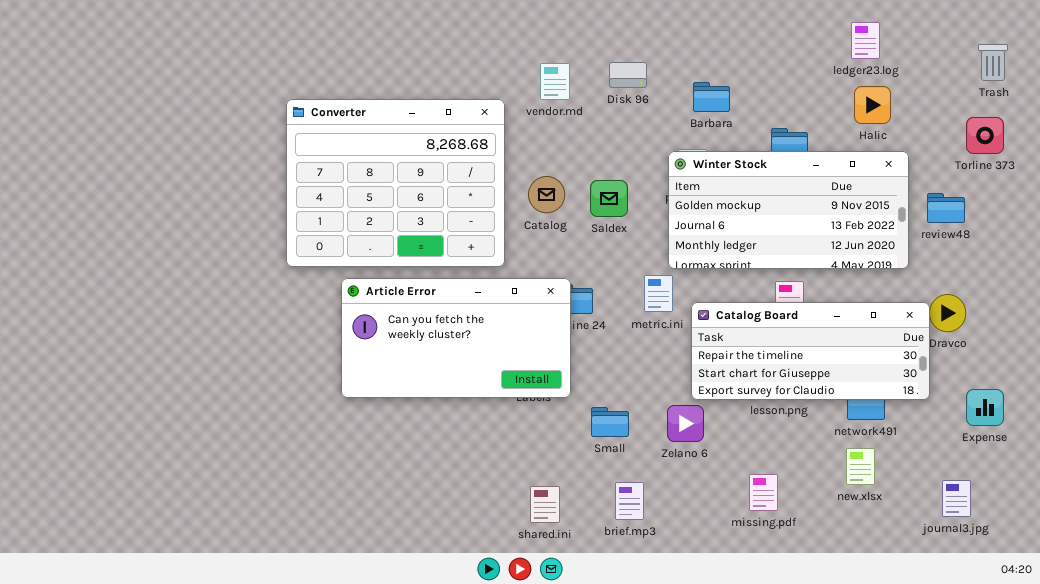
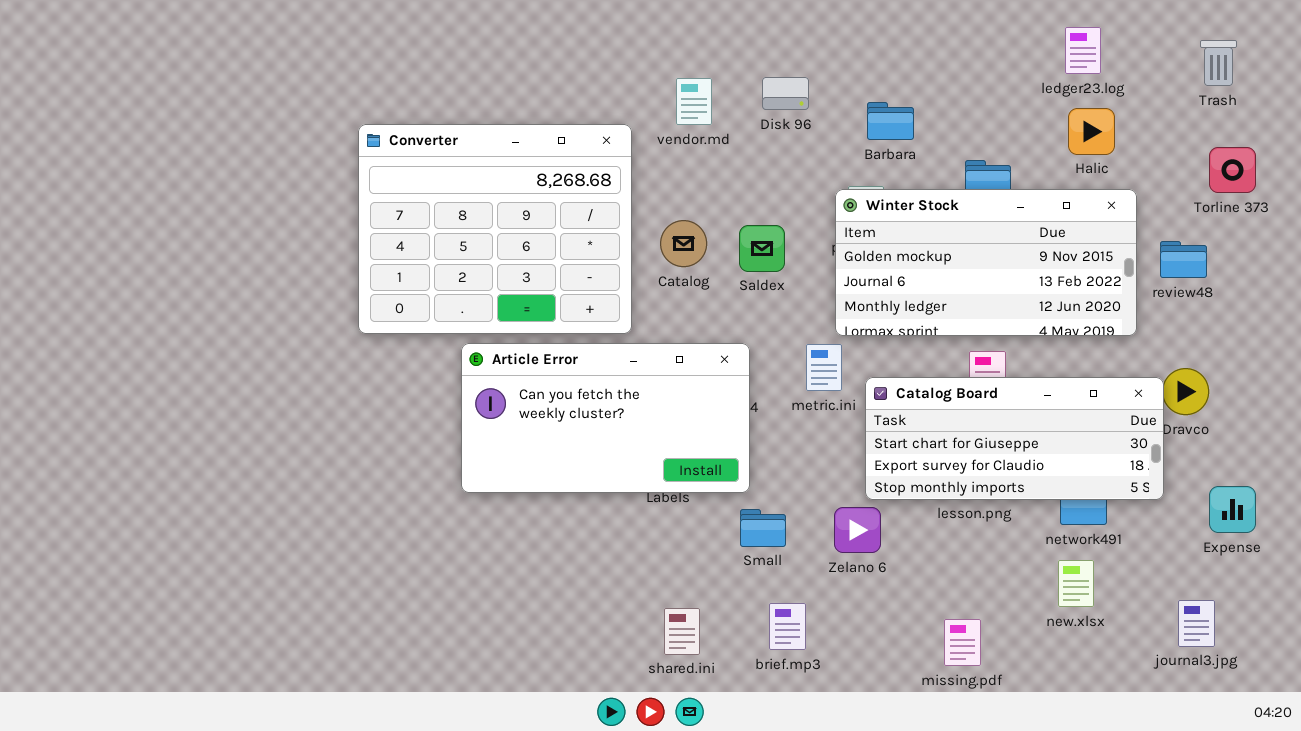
Trash: [978,44,1008,81] -> [1200,40,1237,86], moved
Article Error: [341,278,571,398] -> [461,343,750,493], moved
Catalog Board: [691,302,930,400] -> [865,377,1164,500], scrolled down 1 row
missing.pdf: [749,474,778,511] -> [944,619,981,666], moved

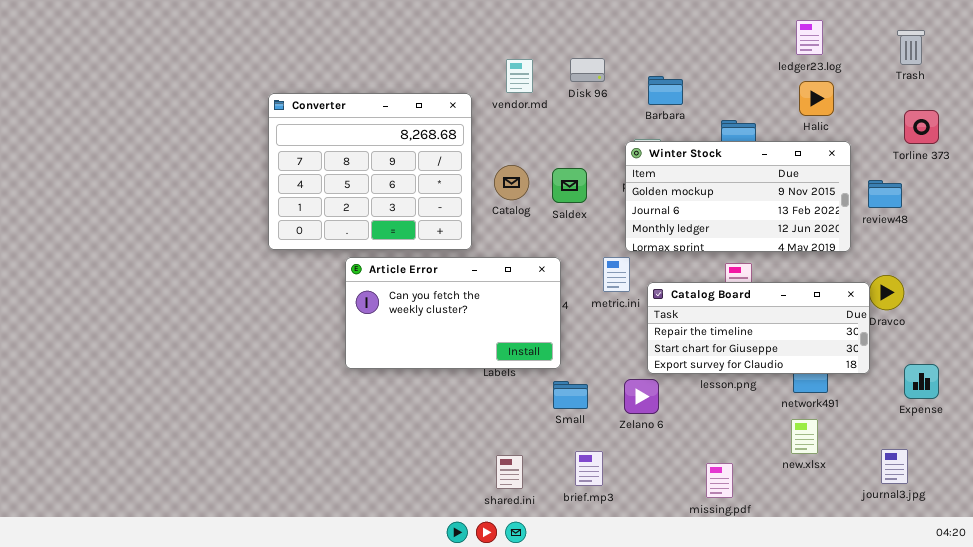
Catalog Board: [865,377,1164,500] -> [647,282,870,374], scrolled up 1 row

